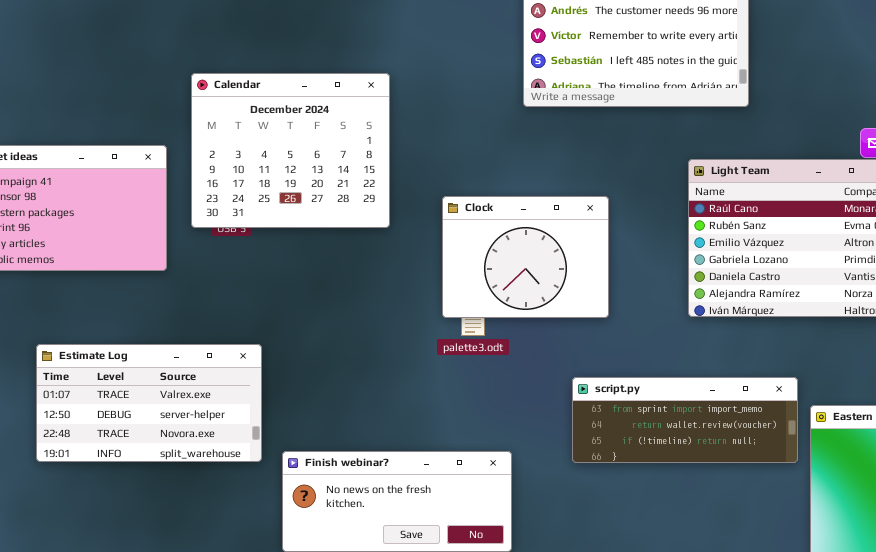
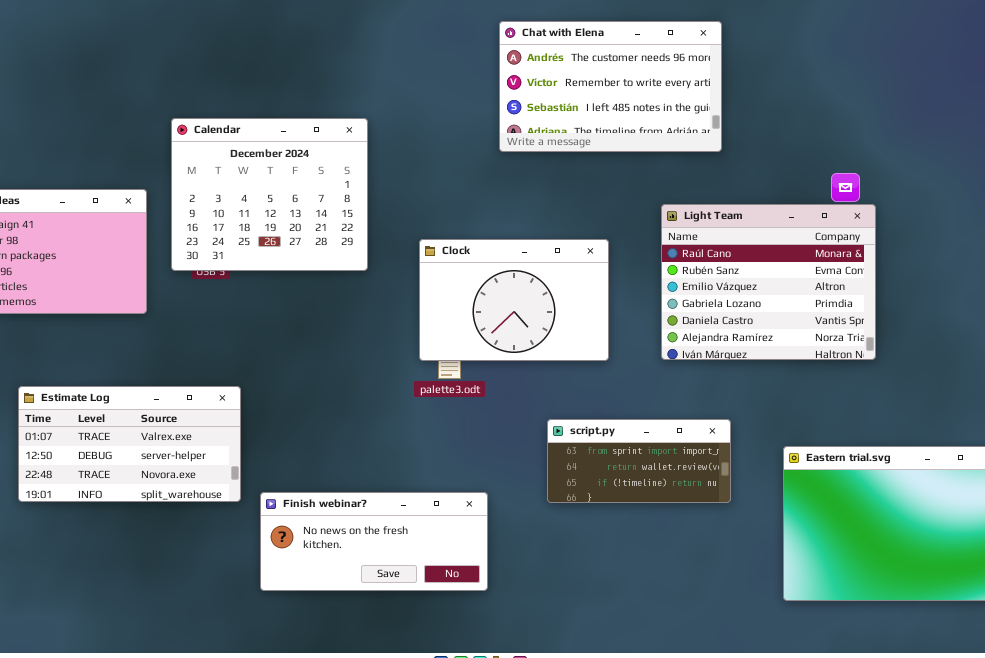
Clock: [442,196,609,318] -> [419,239,609,361], resized
script.py: [572,377,798,463] -> [547,419,731,503], resized

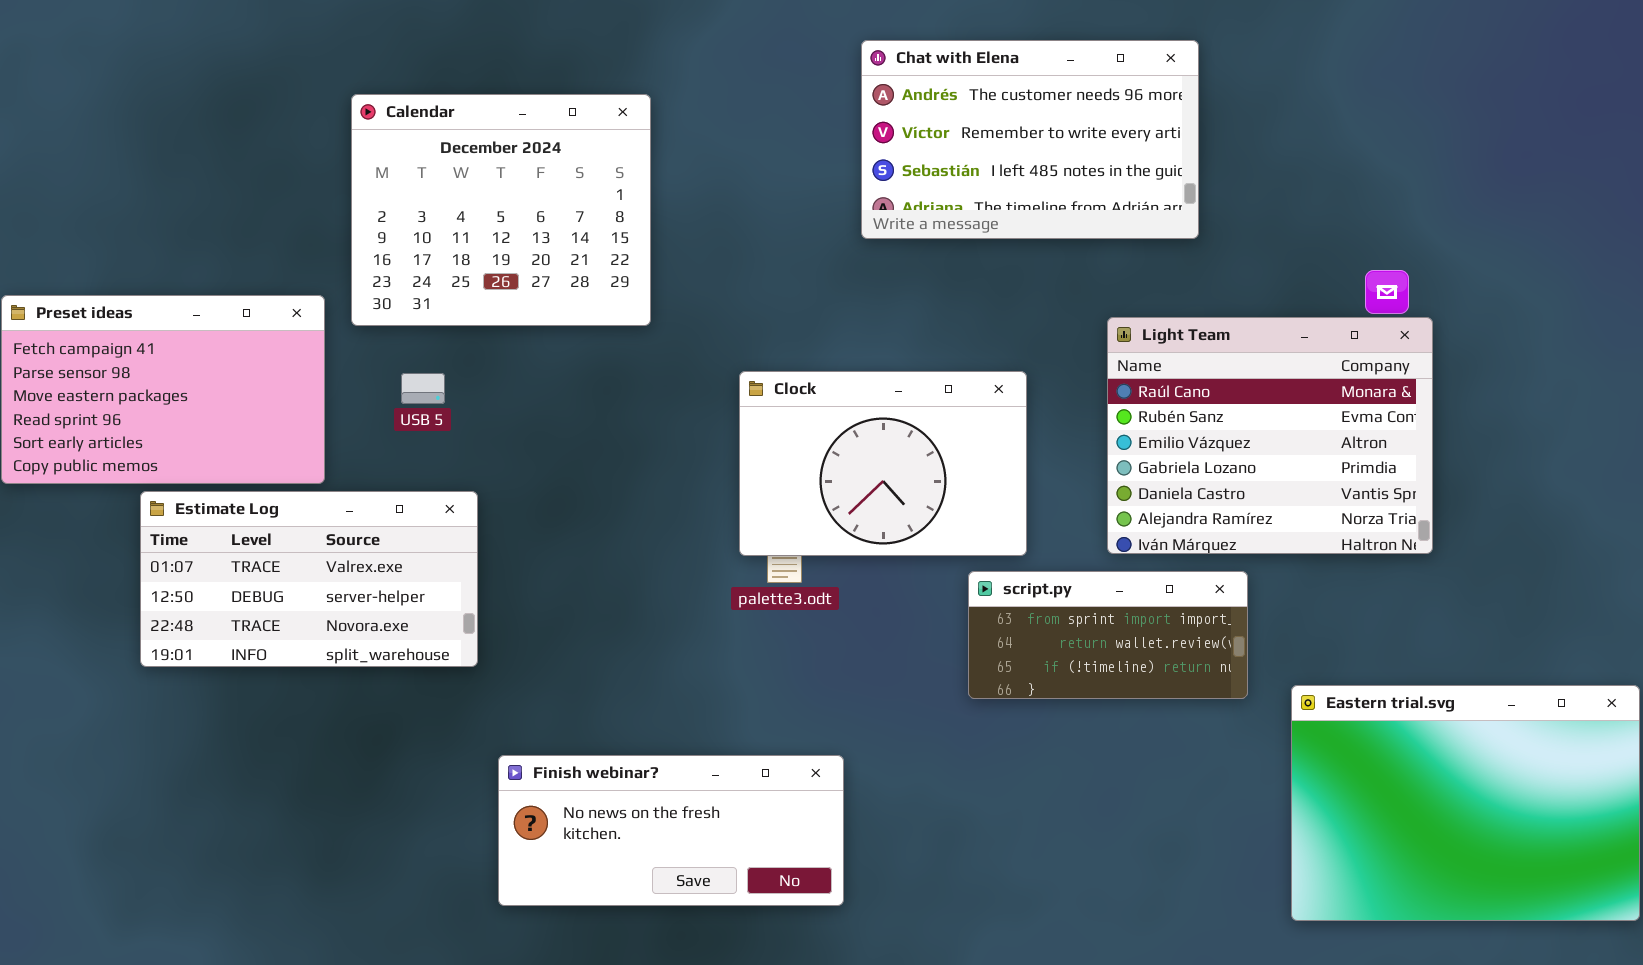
Calendar: [171,118,368,271] -> [351,94,651,326], moved
Estimate Log: [18,386,241,502] -> [140,491,478,667], moved
script.py: [547,419,731,503] -> [968,571,1248,699], moved

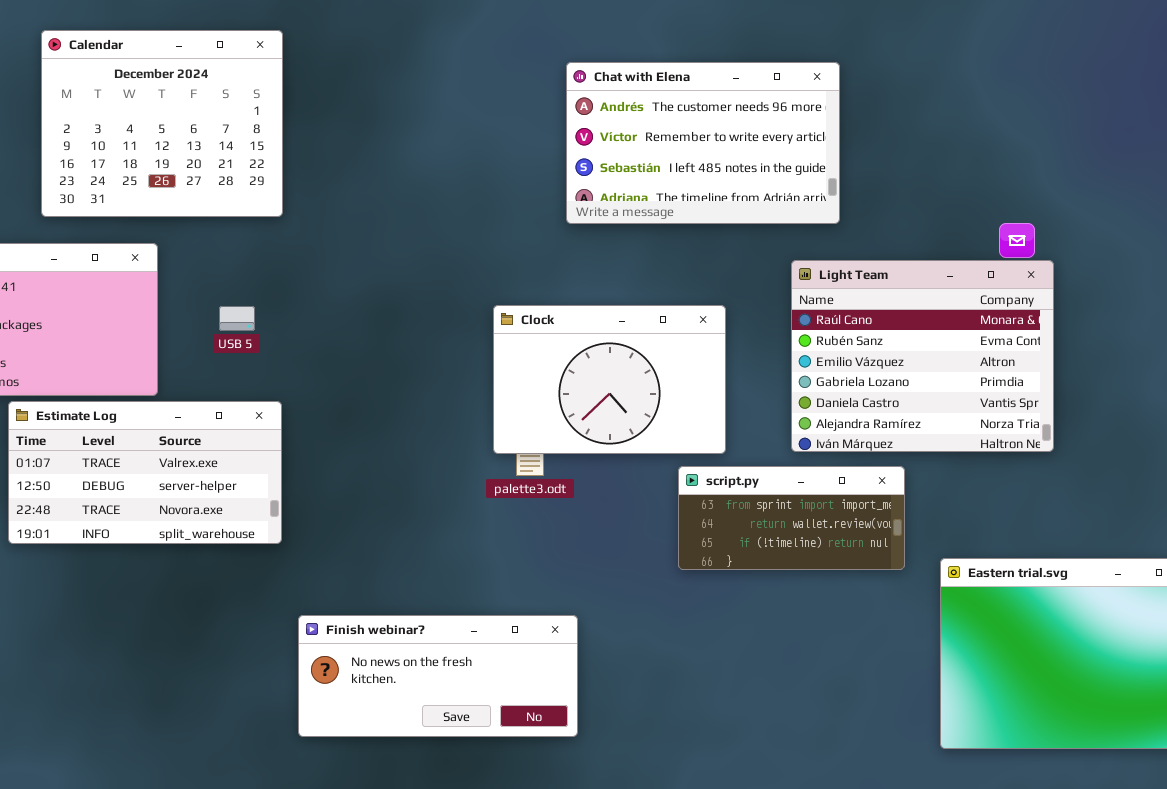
Chat with Elena: [861,40,1199,239] -> [566,62,840,224], moved
Calendar: [351,94,651,326] -> [41,30,283,217], moved

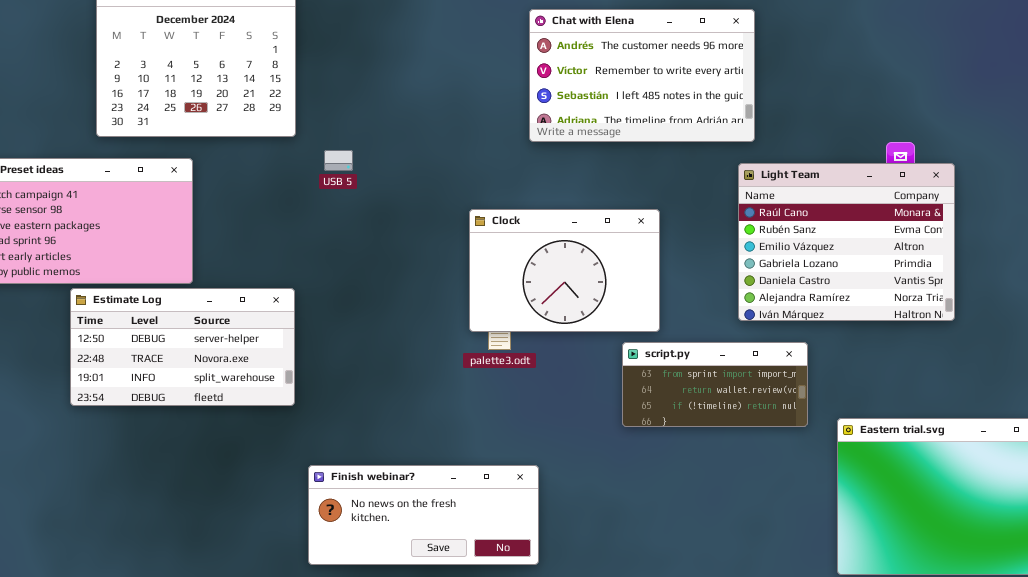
Light Team: [791,260,1054,452] -> [738,163,955,321], moved
USB 5: [219,306,255,331] -> [324,150,353,171], moved
Estimate Log: [8,401,282,544] -> [70,288,295,406], scrolled down 1 row

